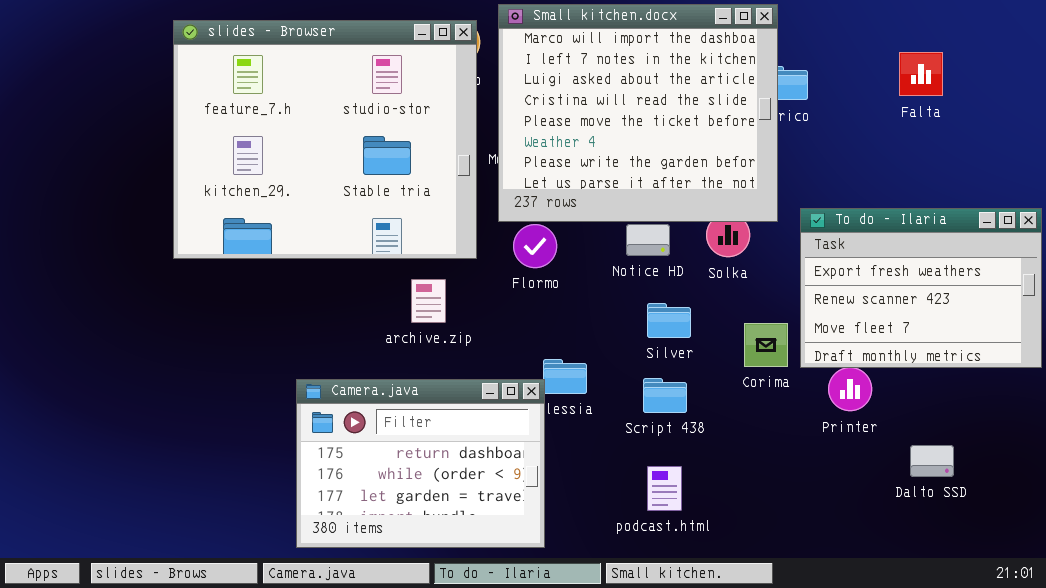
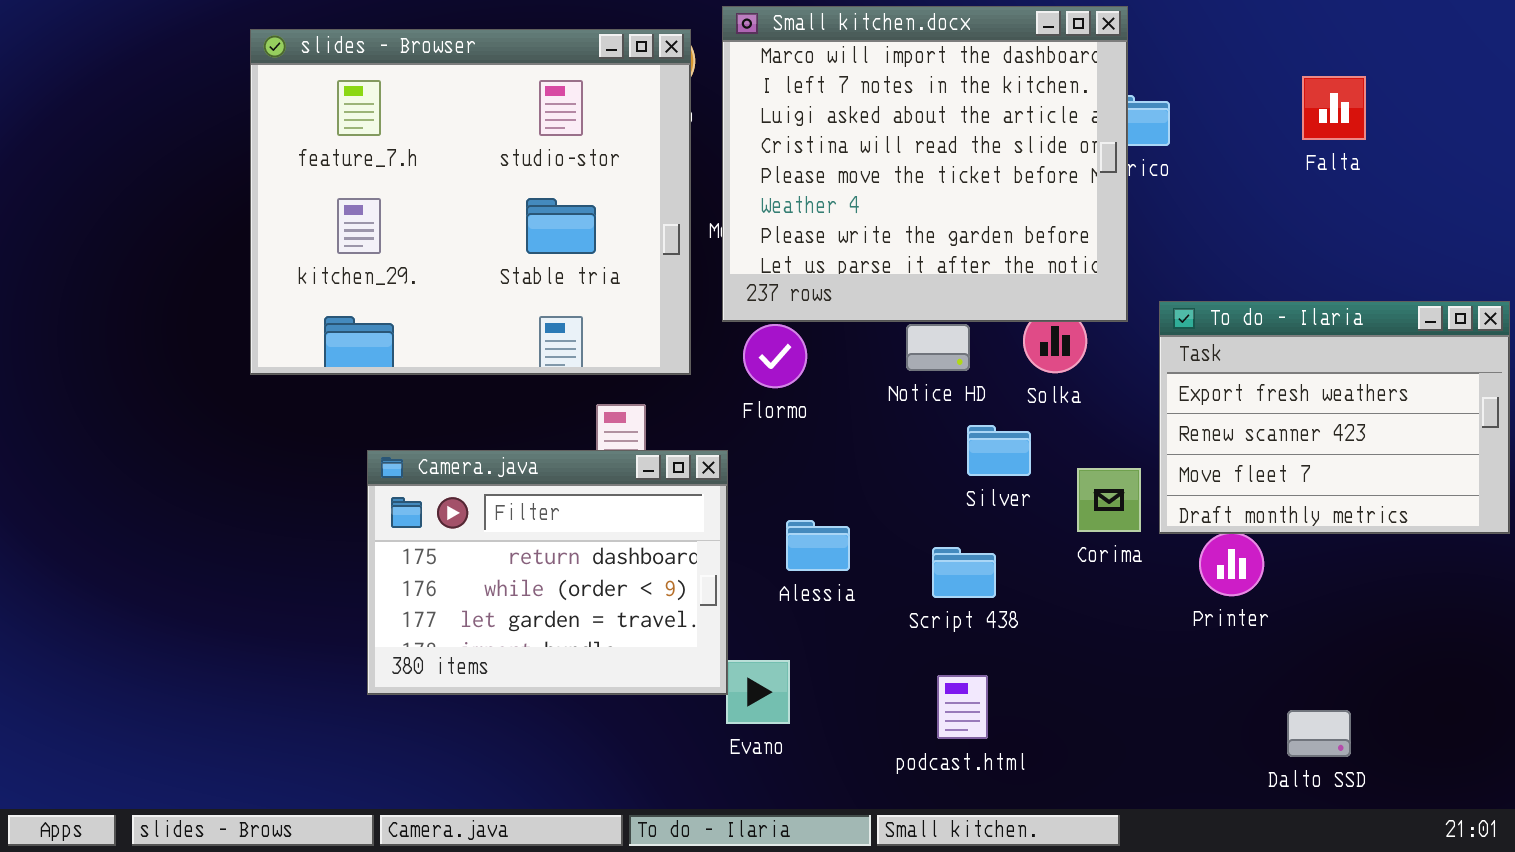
Silver: [647,303,691,338] -> [967,425,1031,476], moved
Camera.java: [296,379,545,548] -> [367,450,728,695], moved
Dalto SSD: [910,445,954,477] -> [1287,710,1351,757], moved

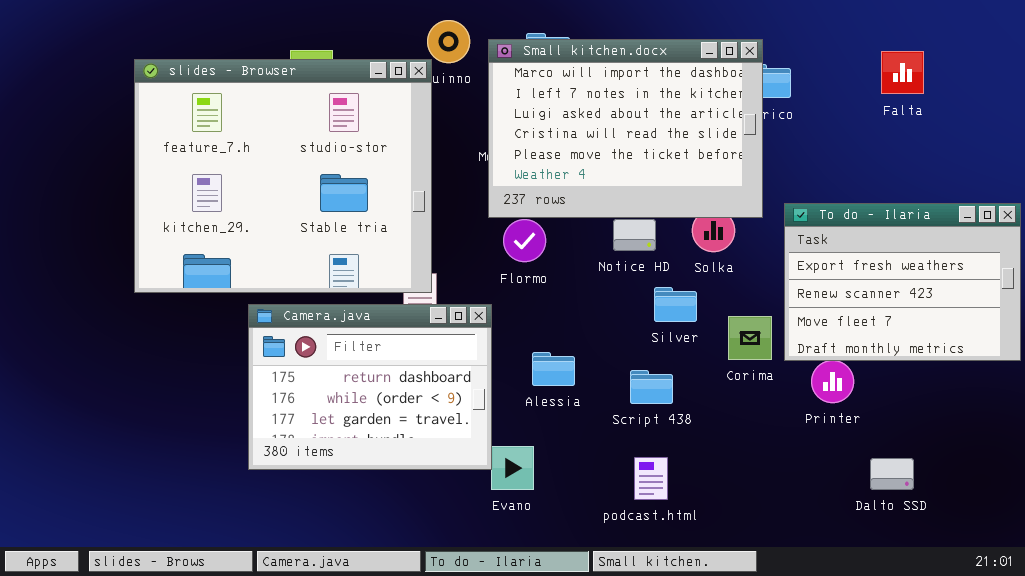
Small kitchen.docx: [722,6,1128,322] -> [488,39,763,218], resized
slides - Browser: [250,29,691,375] -> [134,59,432,293], moved
Dalto SSD: [1287,710,1351,757] -> [870,458,914,490], moved

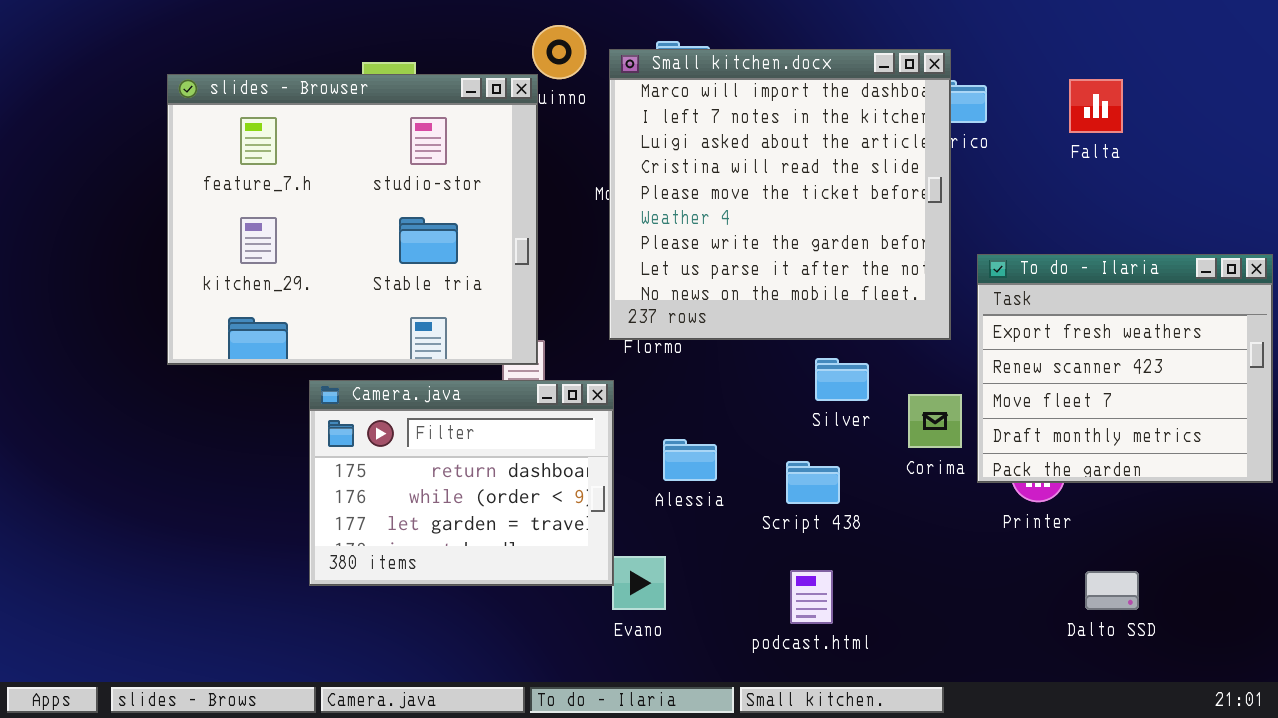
Small kitchen.docx: [488,39,763,218] -> [609,49,951,340], resized
Falta: [881,51,924,94] -> [1069,79,1123,133], moved
To do - Ilaria: [784,203,1021,361] -> [977,254,1273,483], resized

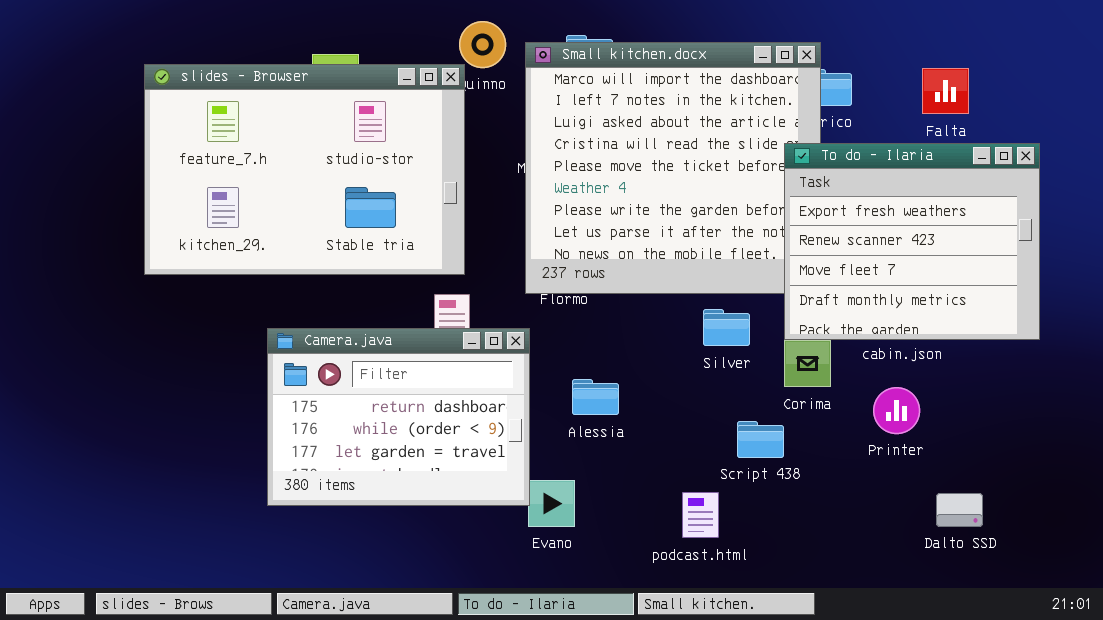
slides - Browser: [167,74,538,365] -> [144,64,465,275], resized
To do - Ilaria: [977,254,1273,483] -> [784,143,1040,340], moved
Script 438: [786,461,840,504] -> [737,421,784,458], moved

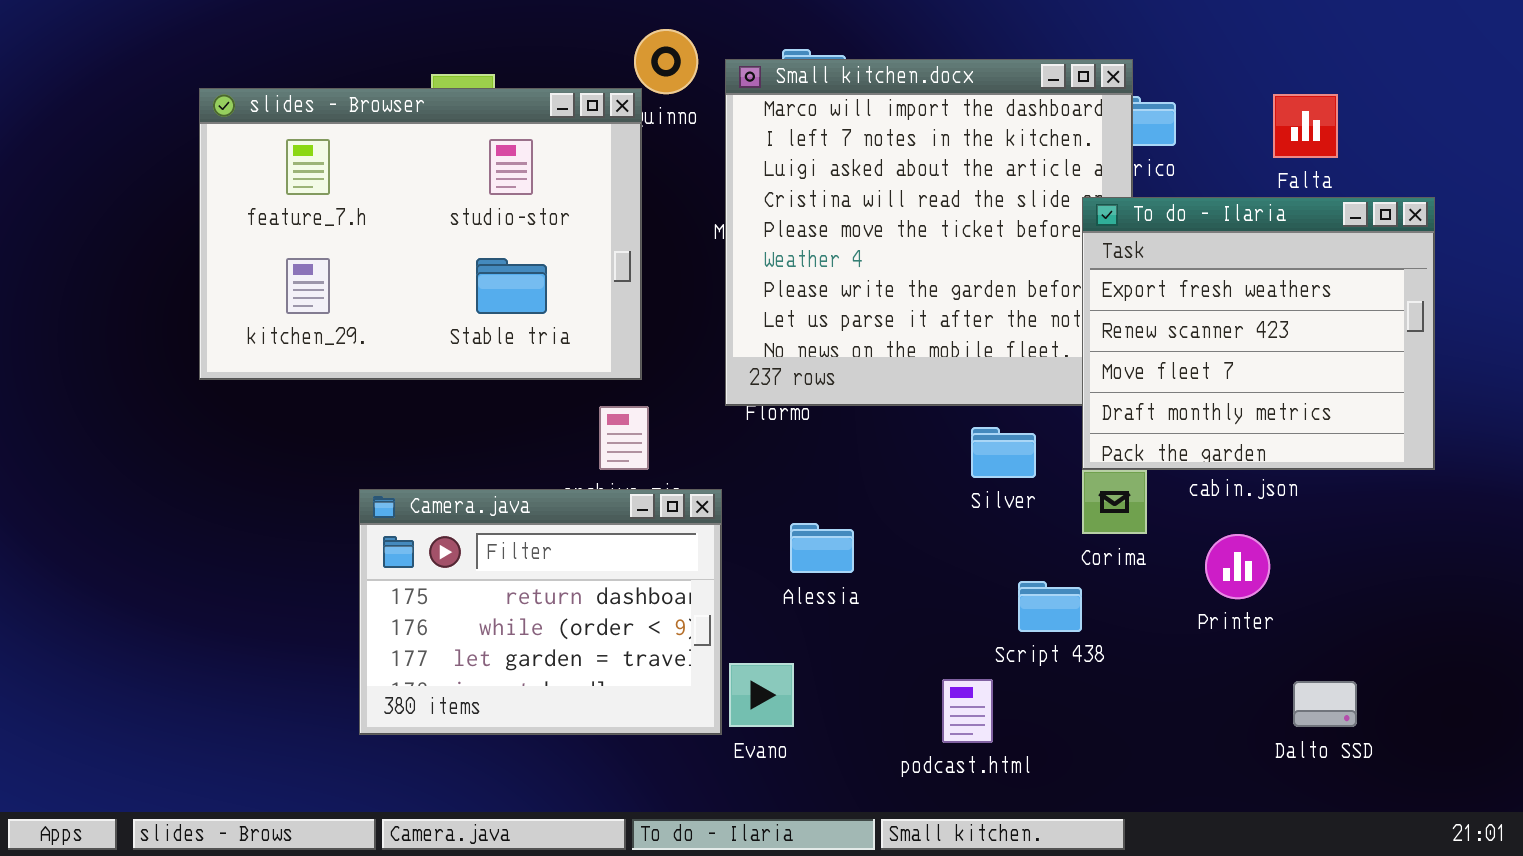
Camera.java: [267,328,530,506] -> [359,489,722,735], moved

